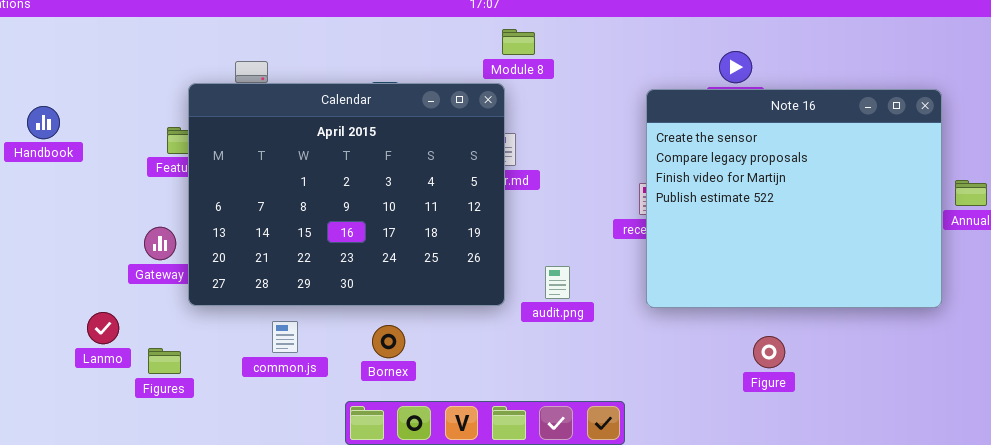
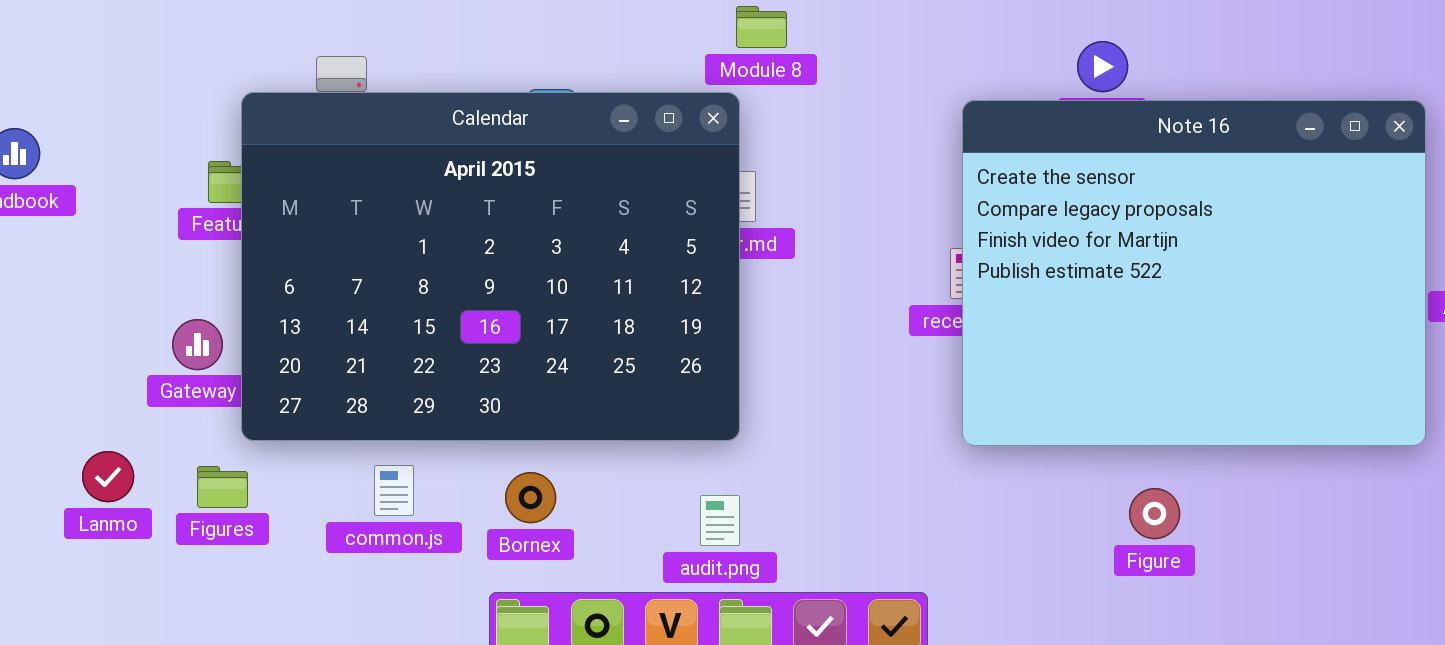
audit.png: [545,266,570,299] -> [700,495,740,546], moved
Bornex: [372,325,405,358] -> [505,472,556,523], moved
Figures: [148,348,181,374] -> [197,466,248,508], moved

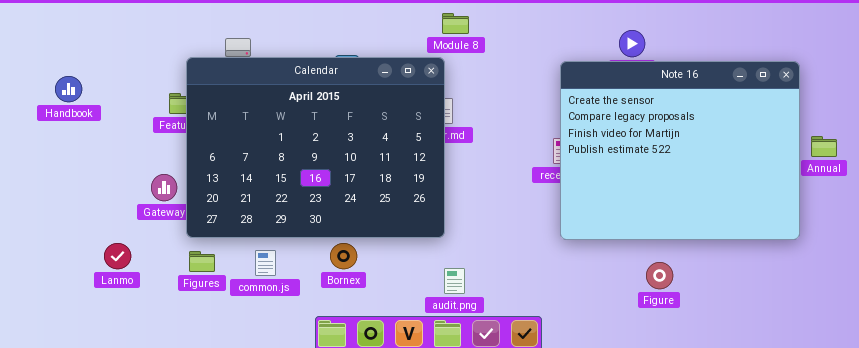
Figures: [197,466,248,508] -> [189,251,215,272], moved
Bornex: [505,472,556,523] -> [330,243,357,269], moved
audit.png: [700,495,740,546] -> [444,268,465,294], moved

